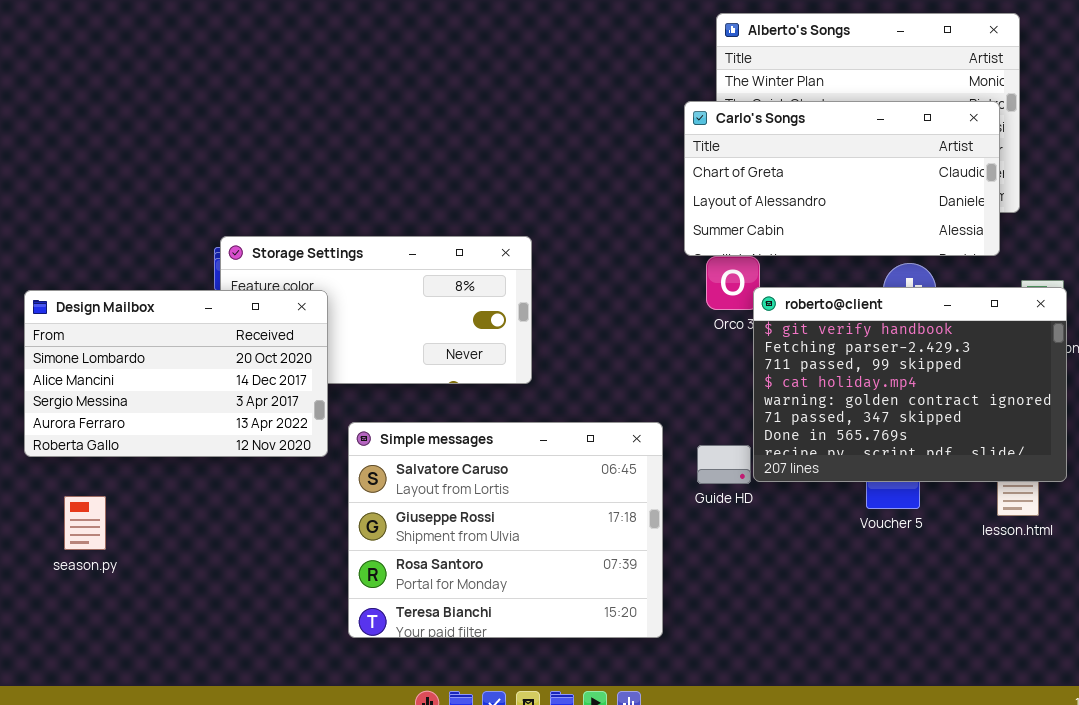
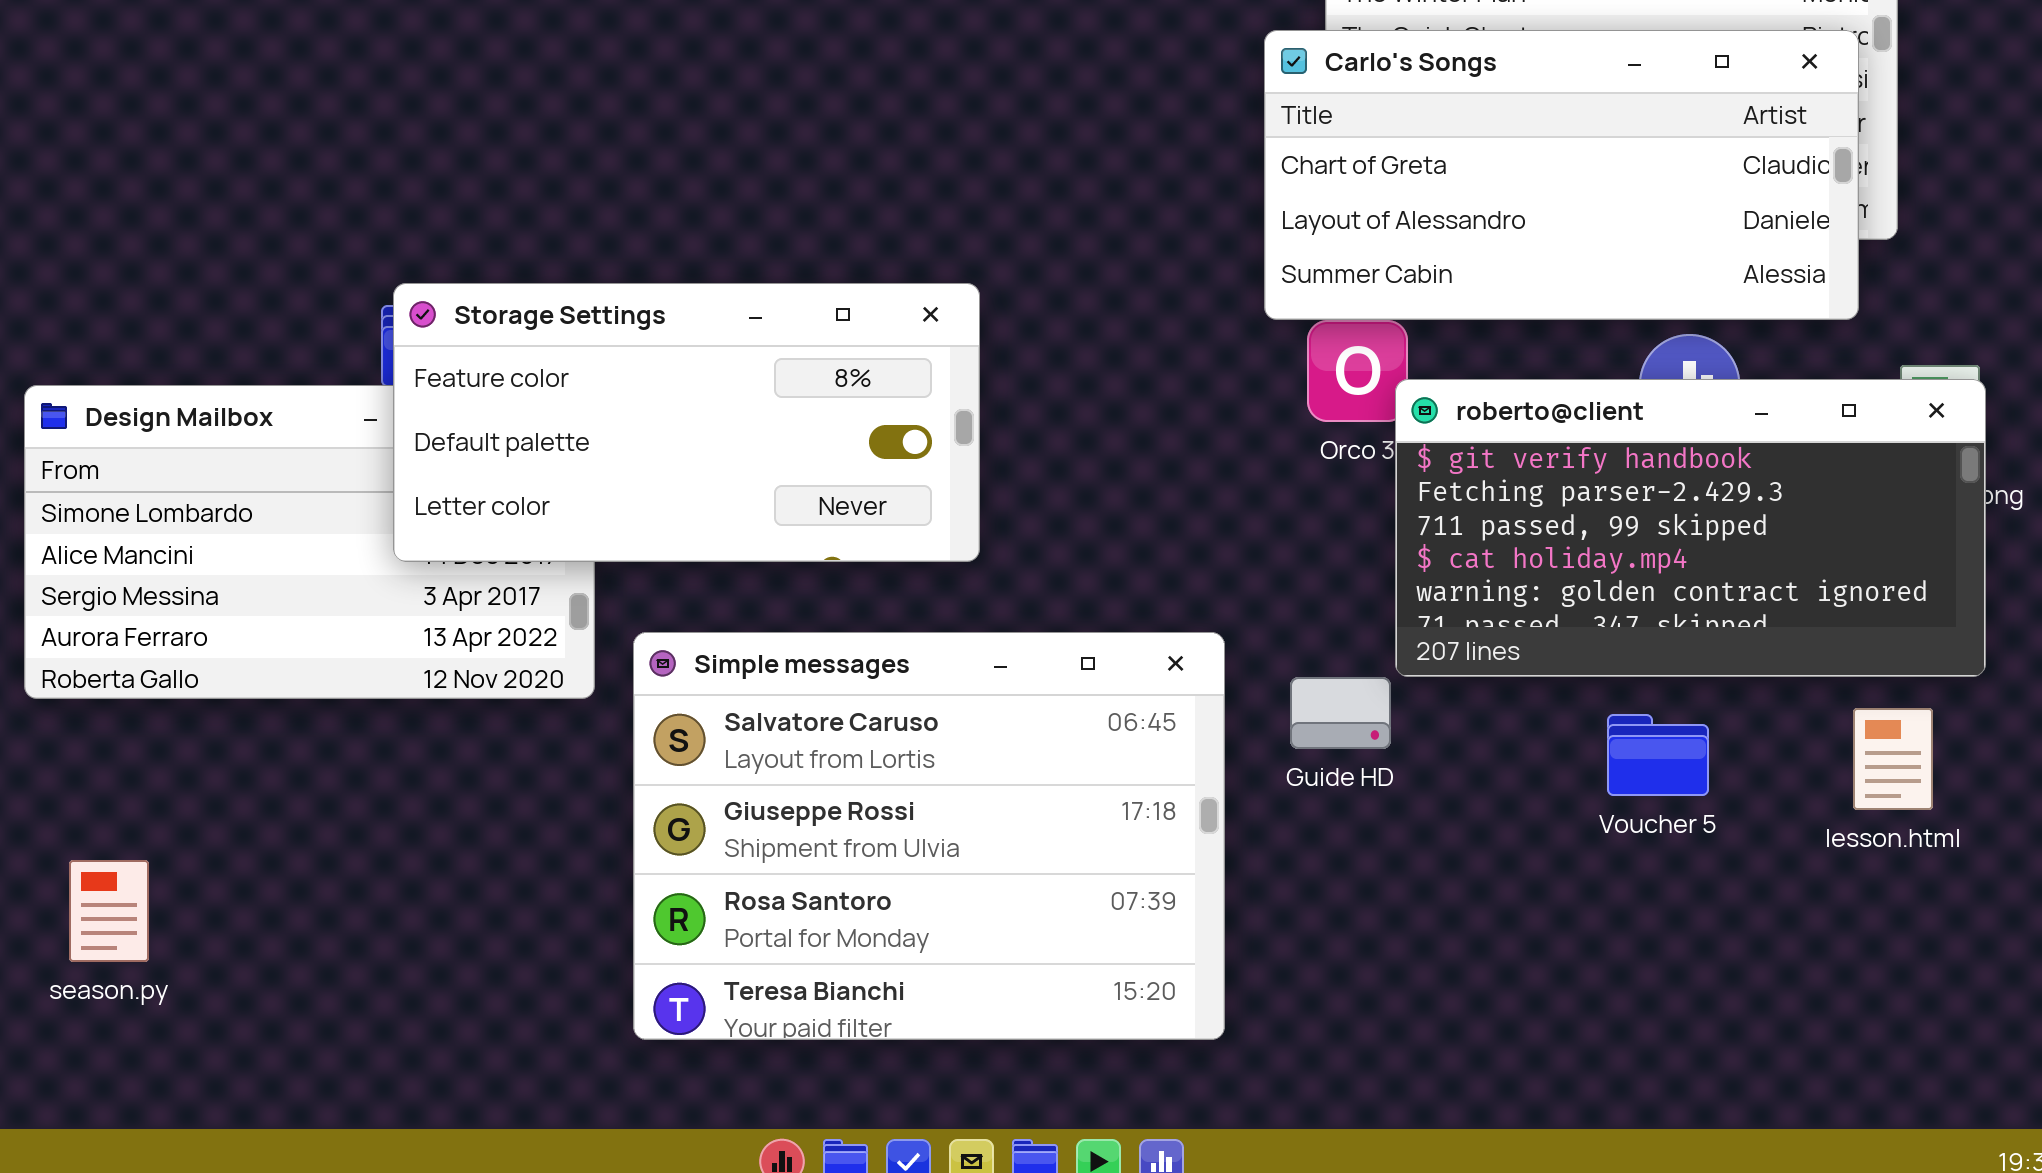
Storage Settings: [220,236,532,384] -> [393,283,980,562], raised
roberto@client: [753,287,1067,482] -> [1395,379,1986,677], resized
season.py: [64,496,106,550] -> [69,860,149,962], moved

